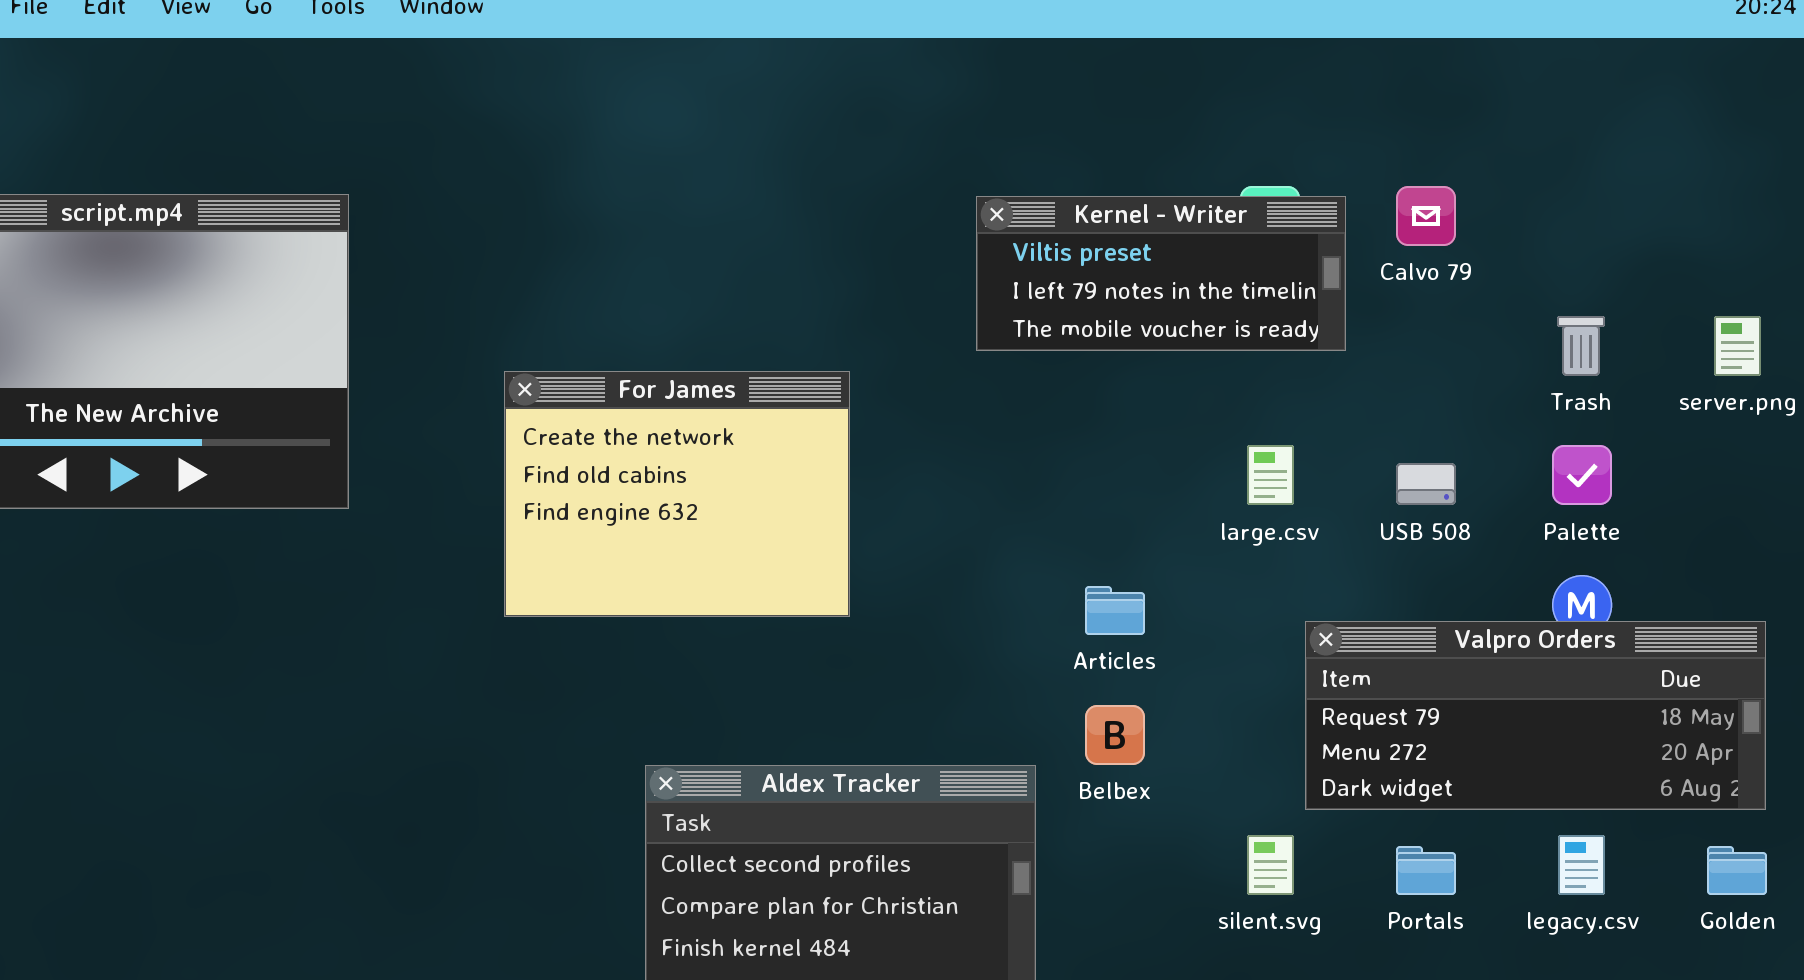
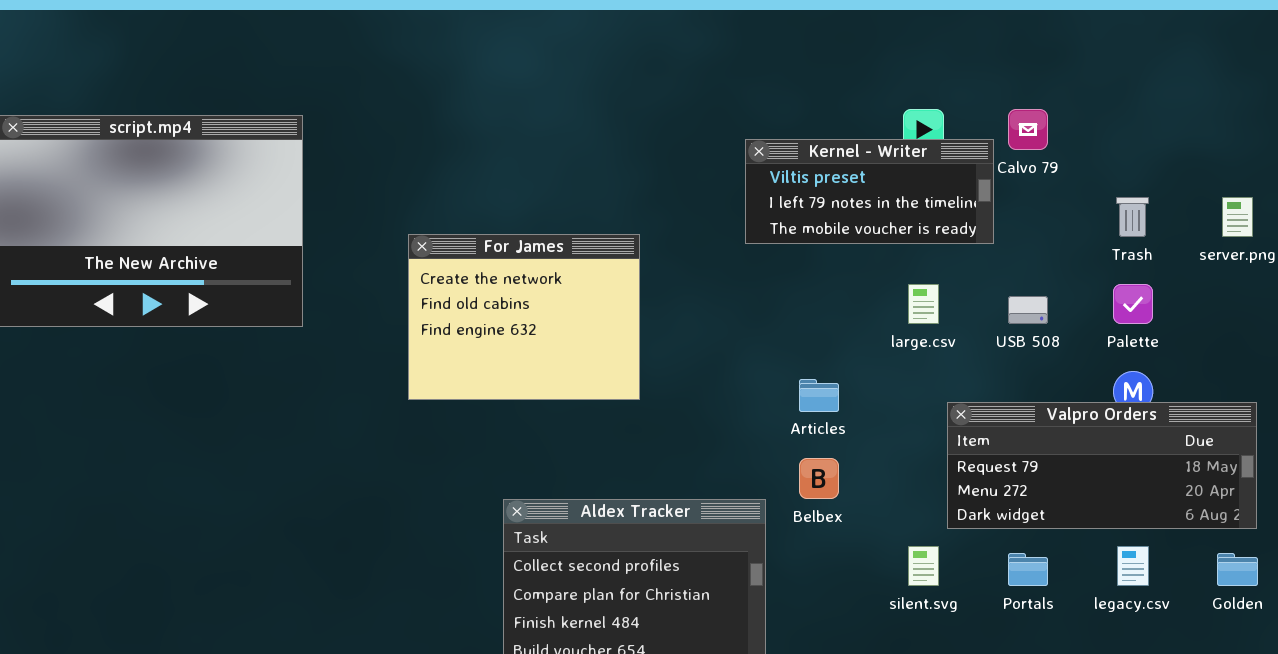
Kernel - Writer: [976,196,1346,351] -> [745,139,994,244], moved

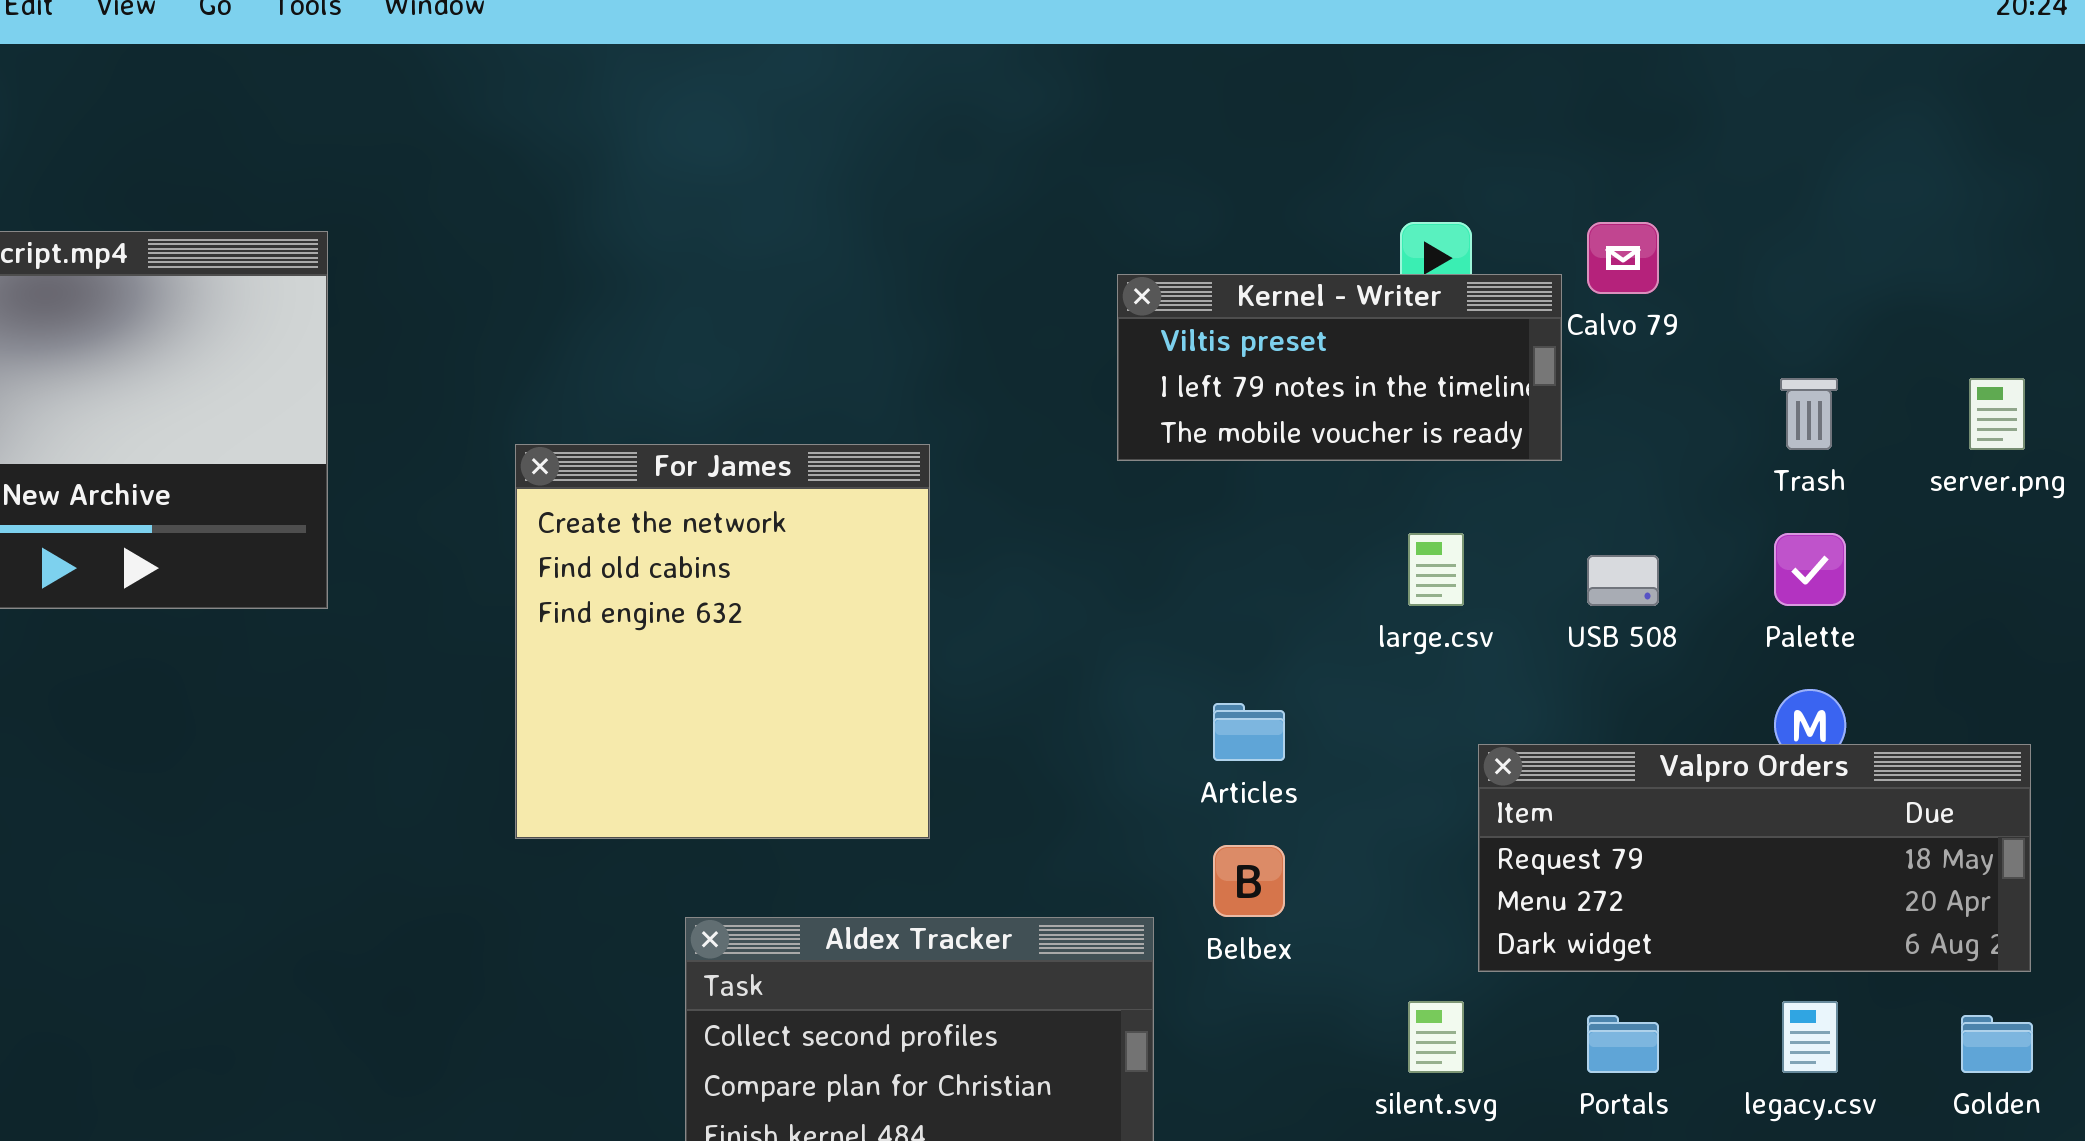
For James: [408,234,640,400] -> [515,444,930,839], resized

